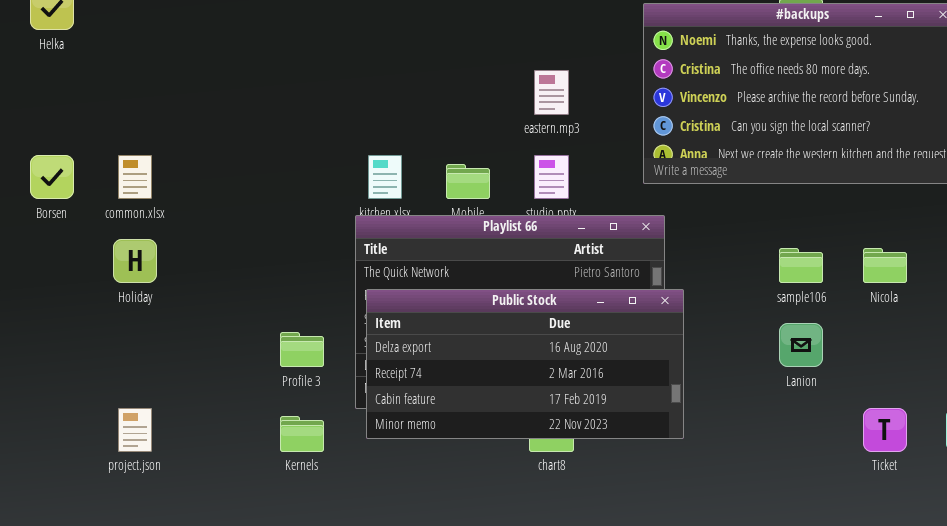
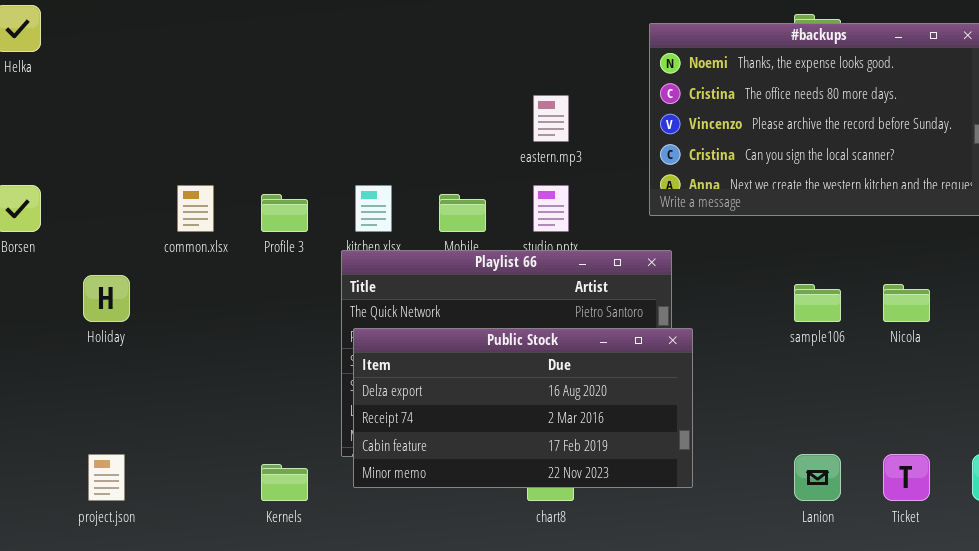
common.xlsx: [118,155,152,199] -> [177,185,214,232], moved
Lanion: [779,323,823,367] -> [794,454,841,501], moved
Profile 3: [280,332,324,367] -> [261,194,308,232], moved

